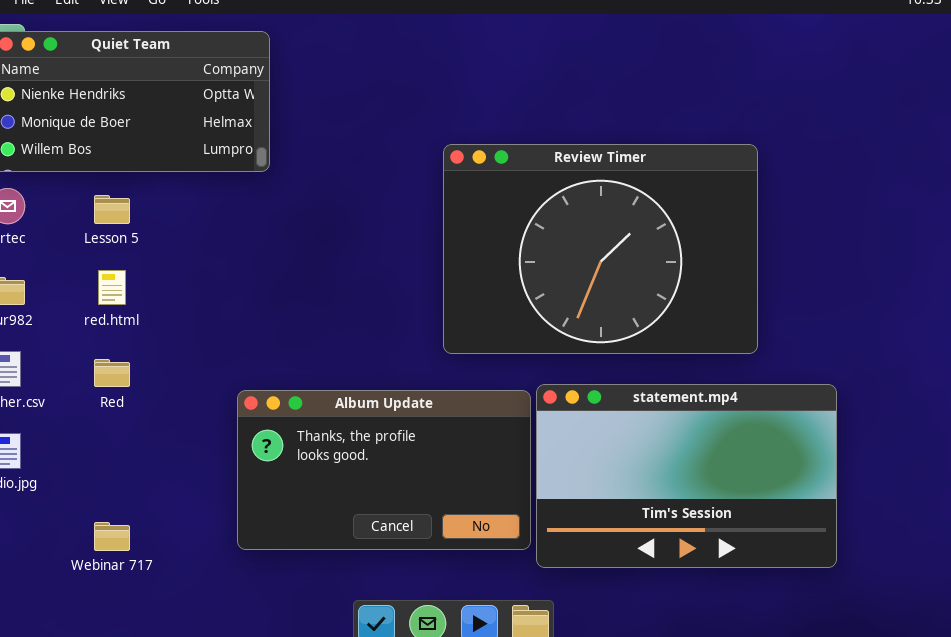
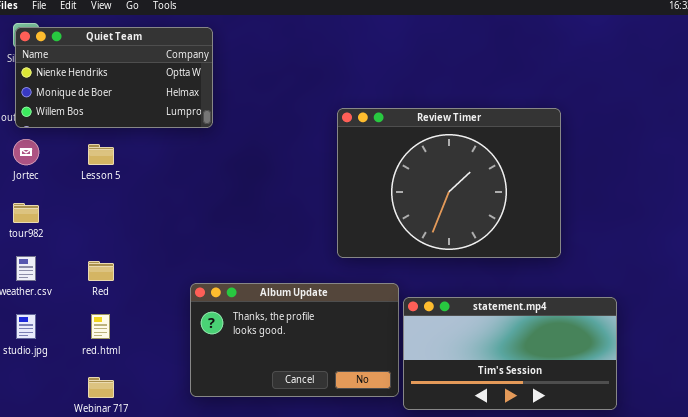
red.html: [98,270,126,305] -> [91,314,110,339], moved
statement.mp4: [536,384,837,568] -> [403,297,617,410], resized

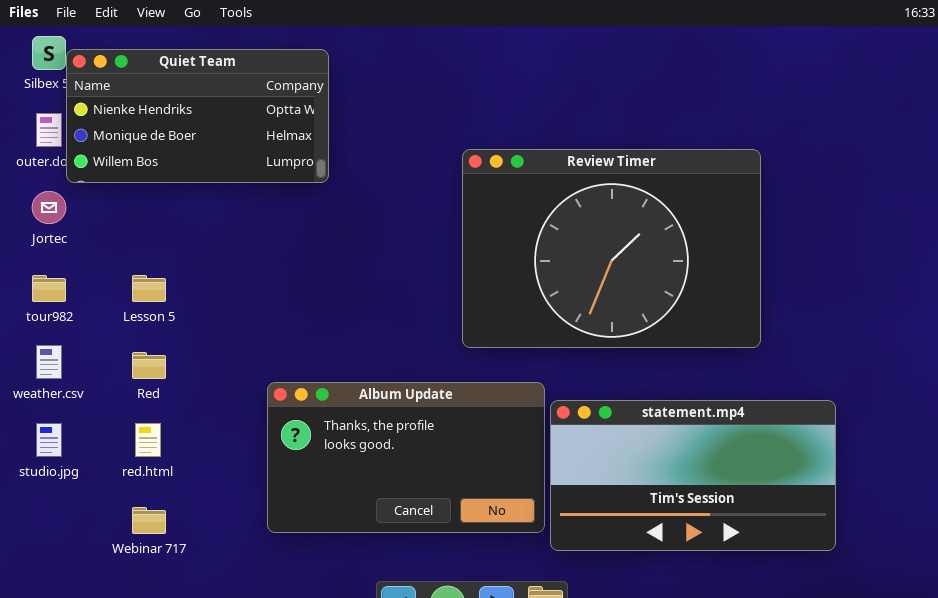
Quiet Team: [15,27,213,128] -> [66,49,329,183], moved
Lesson 5: [88,144,114,165] -> [132,275,166,302], moved

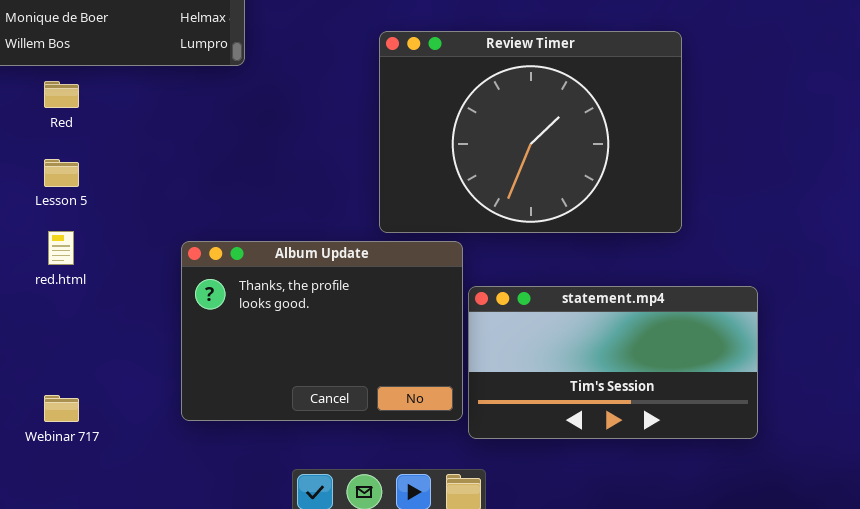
Red: [132,352,166,379] -> [44,81,79,108], moved
Album Update: [267,382,545,533] -> [181,241,463,421], resized
red.html: [135,423,161,457] -> [48,231,74,265], moved

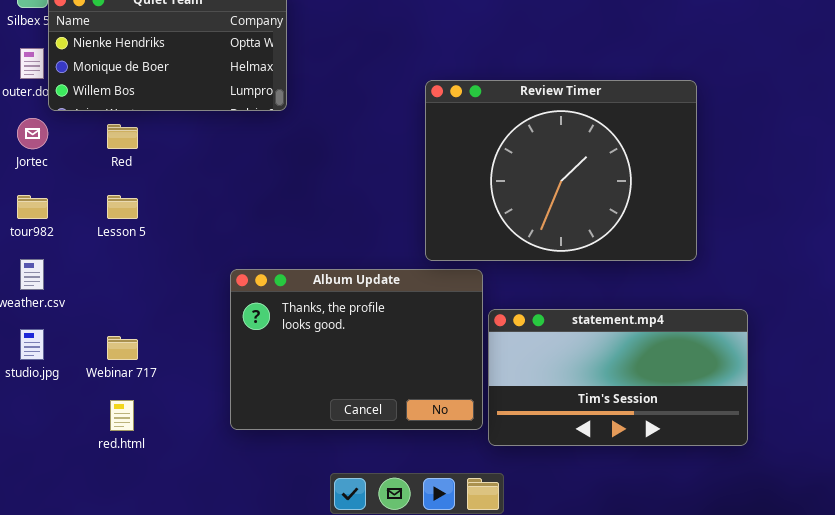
Review Timer: [379,31,682,233] -> [425,80,697,261], moved
red.html: [48,231,74,265] -> [110,400,134,431], moved
Webinar 717: [44,395,79,422] -> [107,336,138,360], moved

